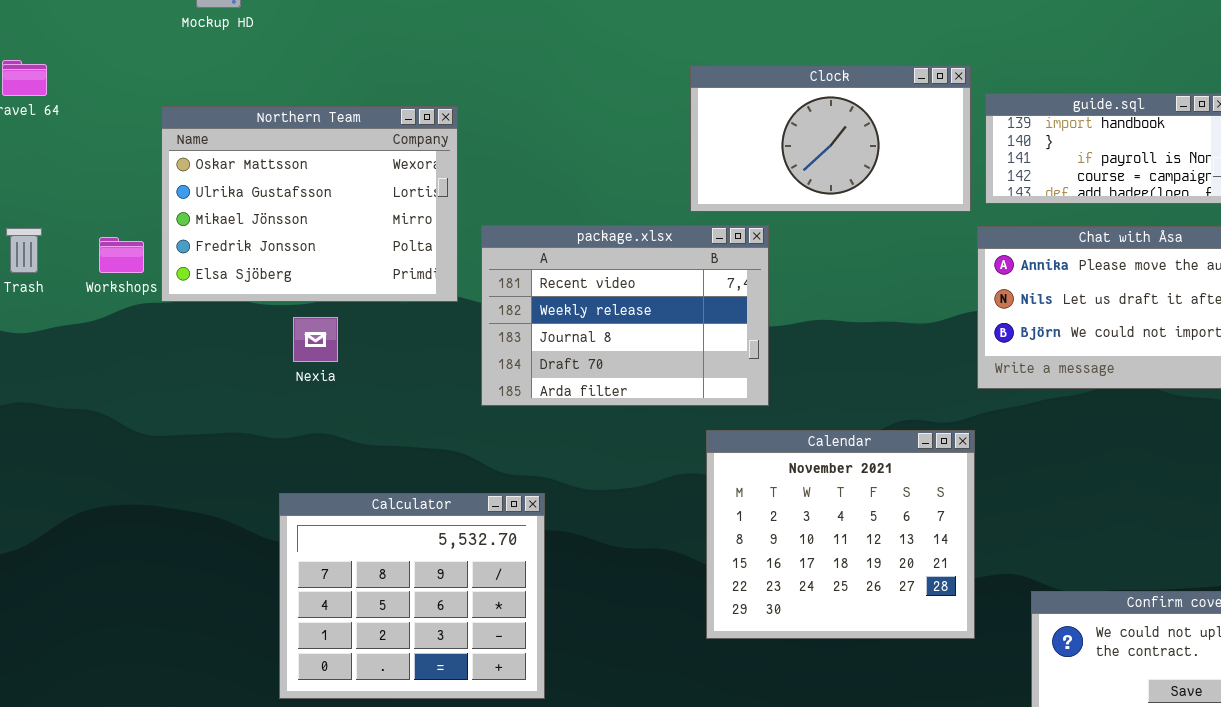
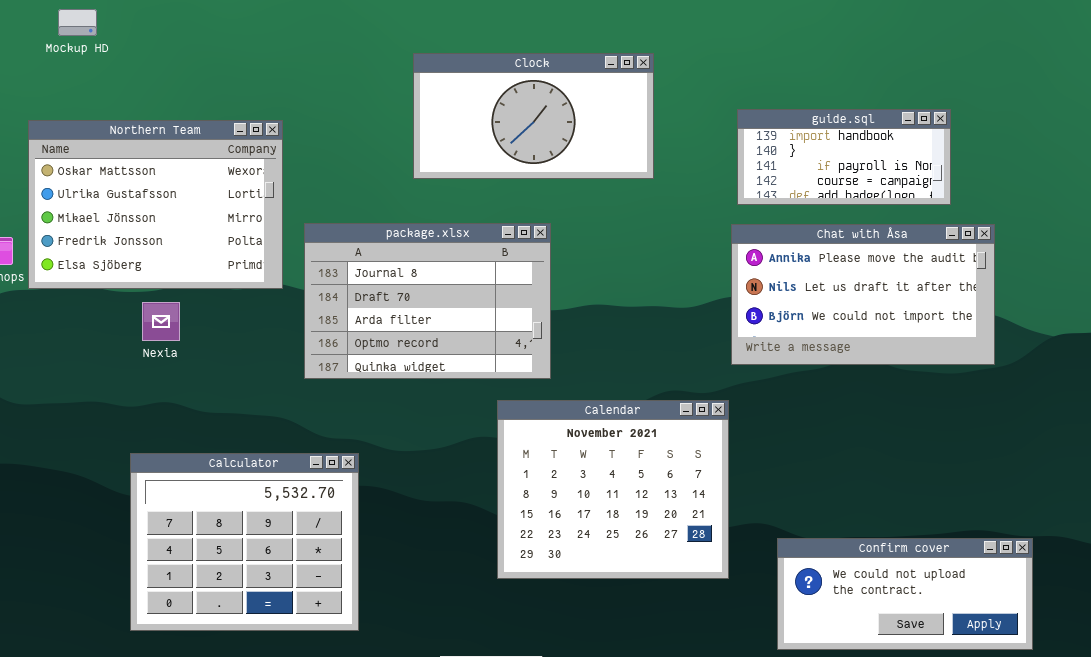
Clock: [690,65,971,212] -> [413,53,654,179], moved
package.xlsx: [481,225,769,406] -> [304,223,551,379], scrolled down 2 rows

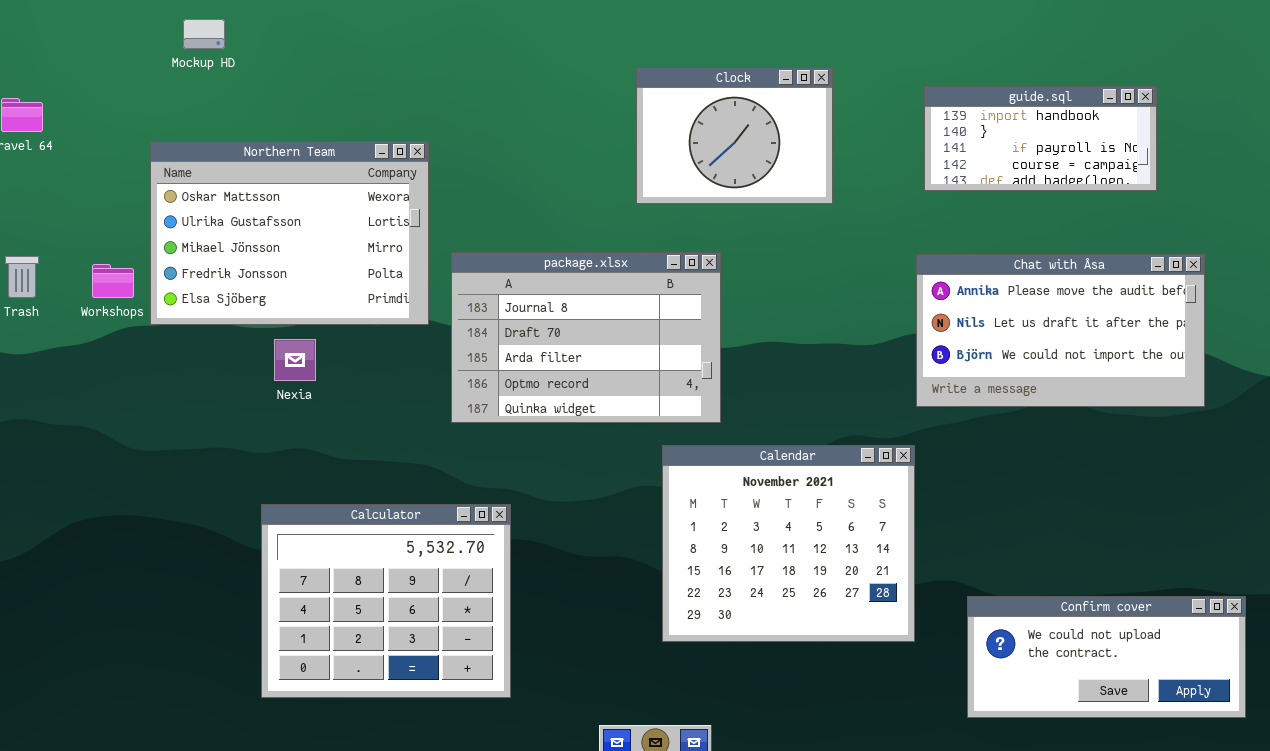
Clock: [413,53,654,179] -> [636,67,833,204], resized
guide.sql: [737,109,951,205] -> [924,86,1157,191], moved

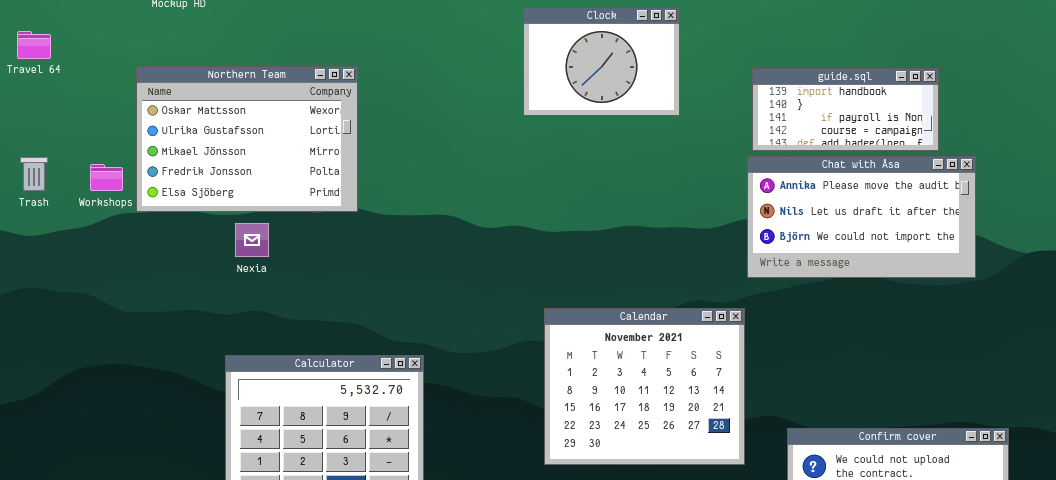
guide.sql: [924,86,1157,191] -> [752,68,939,151], moved
package.xlsx: [451,252,721,423] -> none, closed

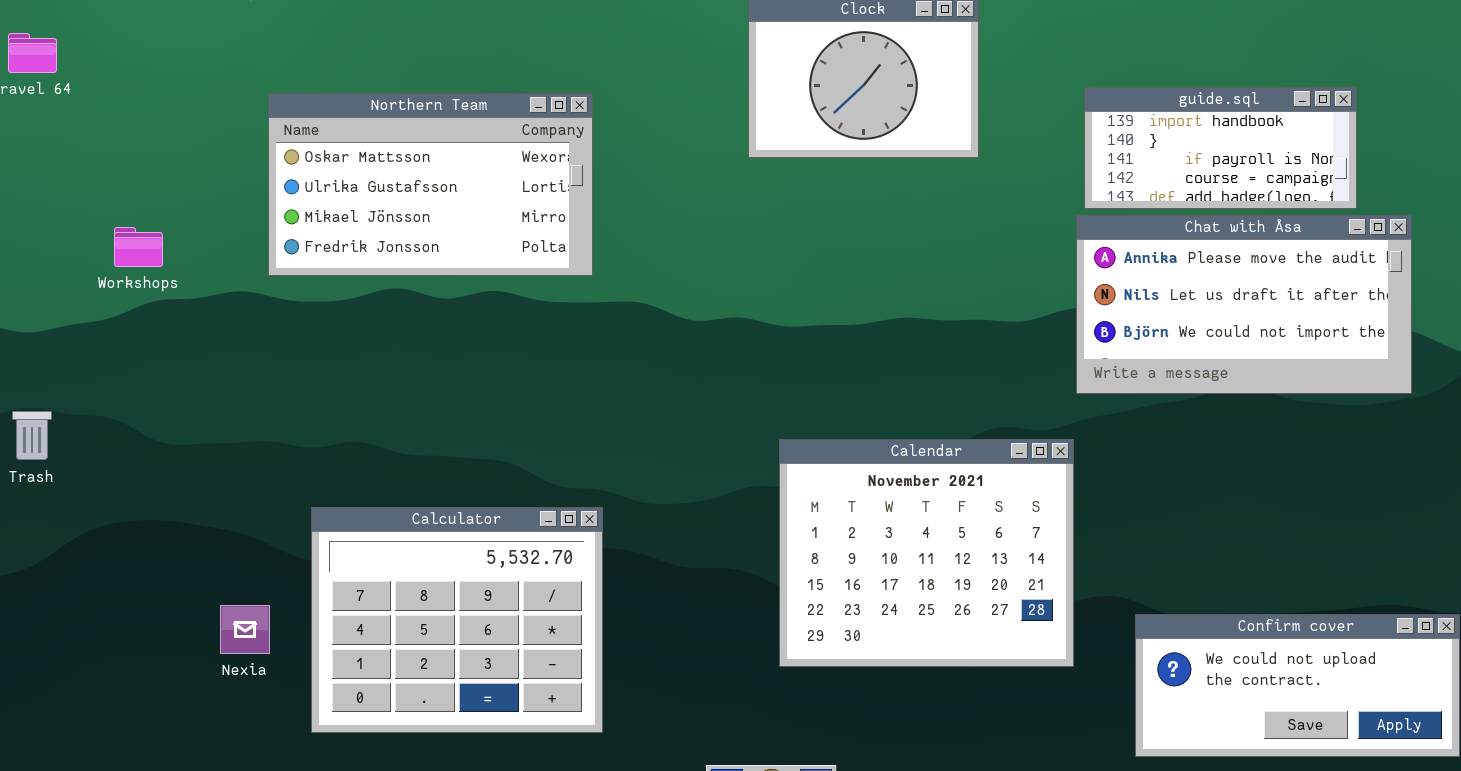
Northern Team: [136,66,358,212] -> [268,93,593,276], moved, resized
Trash: [20,157,48,191] -> [12,411,52,460], moved
Nexia: [235,223,269,257] -> [220,605,270,654], moved

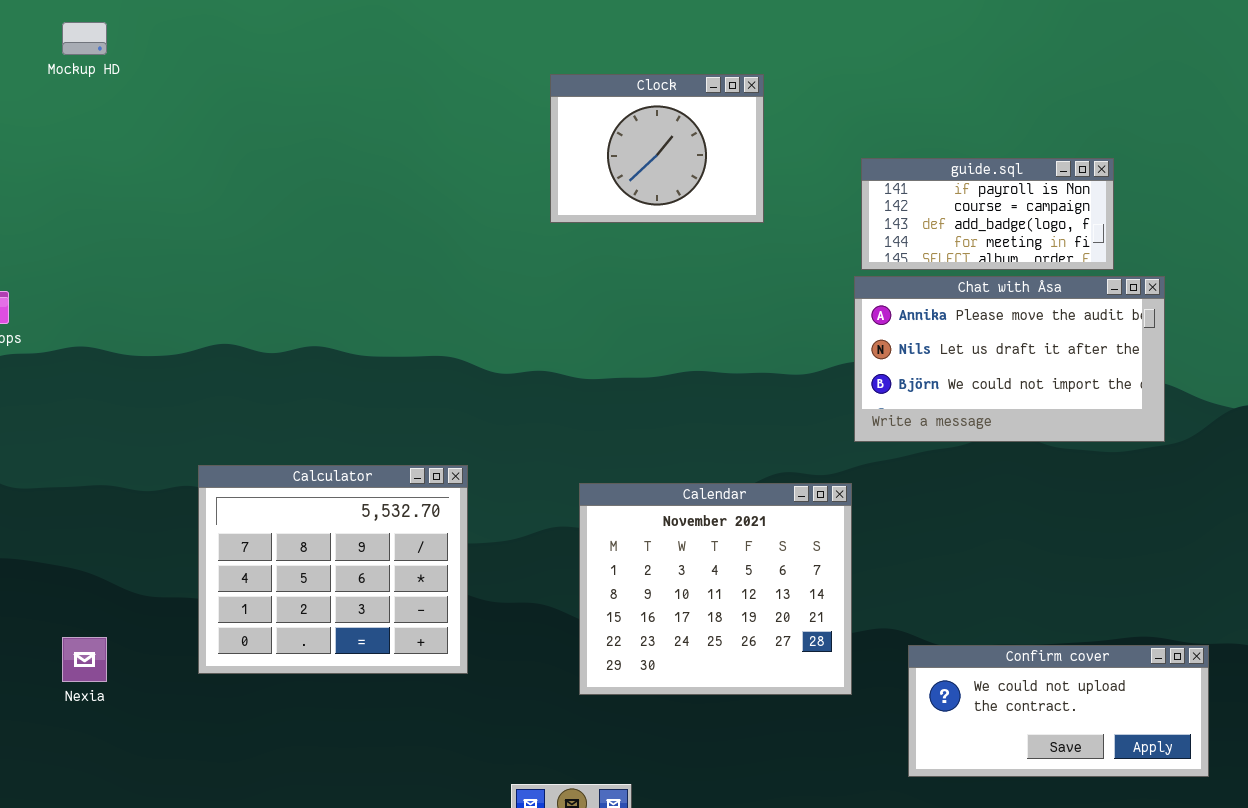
guide.sql: [1084,87,1357,209] -> [861,158,1114,270], scrolled down 2 rows
Northern Team: [268,93,593,276] -> none, closed
Calculator: [311,507,603,733] -> [198,465,468,674], moved

